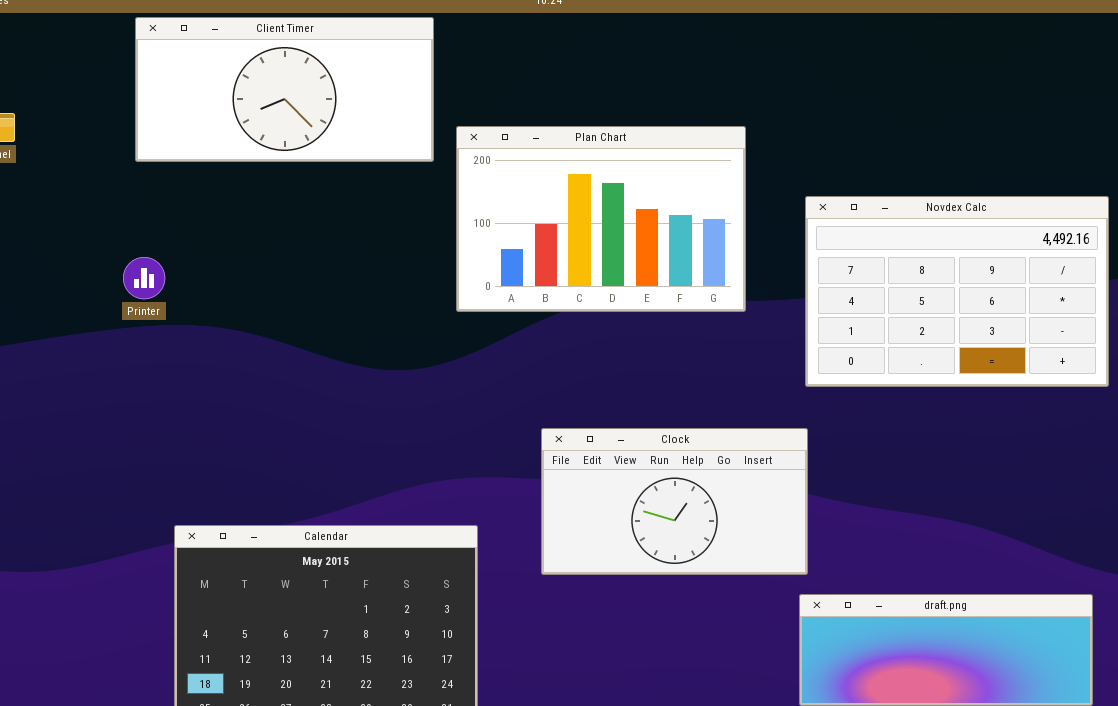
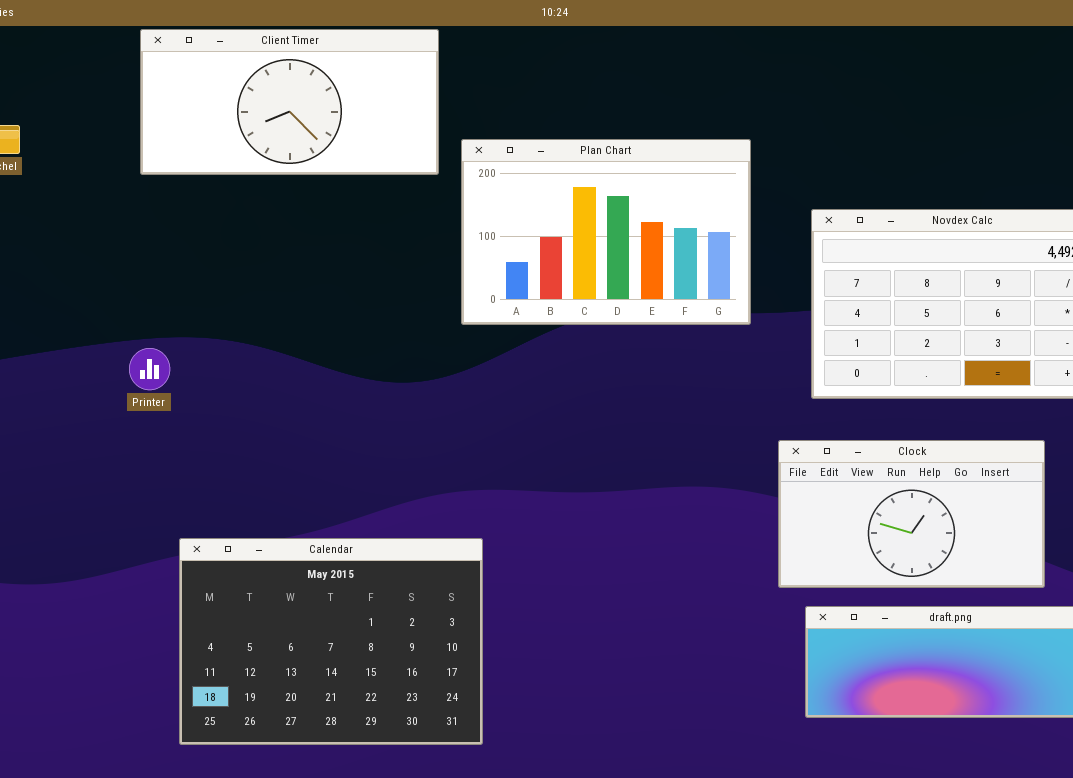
Printer: [123,257,165,299] -> [129,348,170,390], moved
Clock: [541,428,808,575] -> [778,440,1045,588], moved

